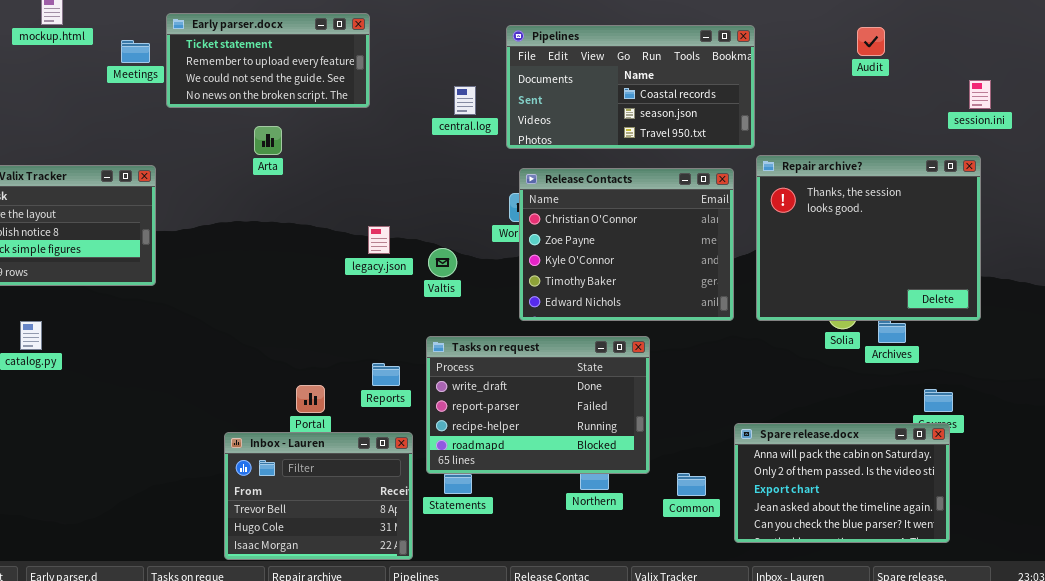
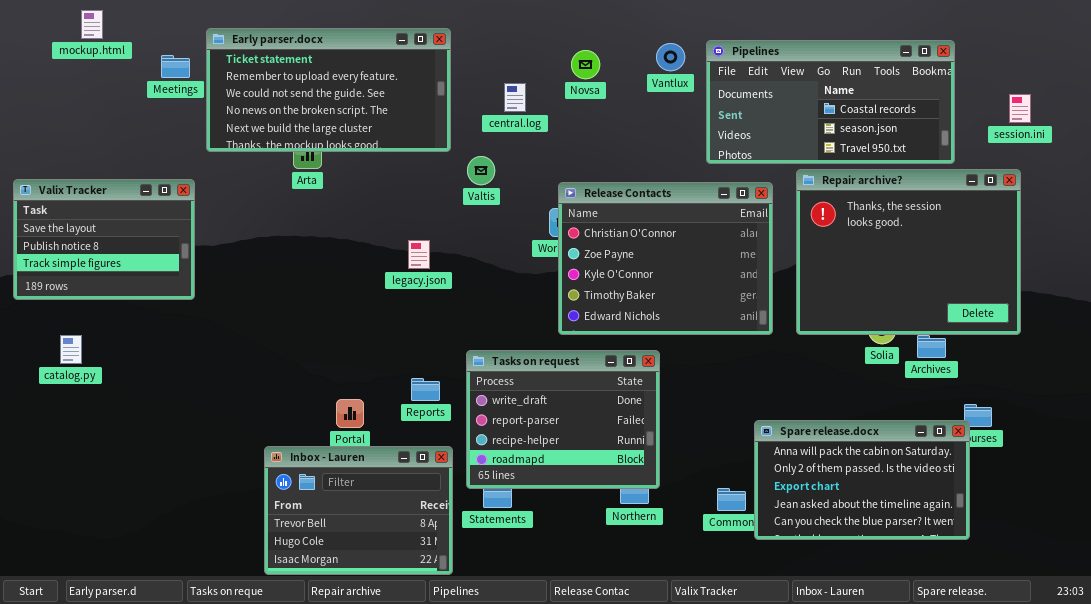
Early parser.docx: [166,13,370,108] -> [206,28,451,152], resized
Pipelines: [506,25,755,149] -> [706,40,955,164], moved
central.log: [454,86,476,115] -> [504,83,526,112], moved
Valtis: [428,248,457,277] -> [467,156,495,185], moved
Tasks on request: [426,336,650,474] -> [466,350,660,489], resized
Spare release.docx: [734,423,950,543] -> [754,420,970,540], moved

